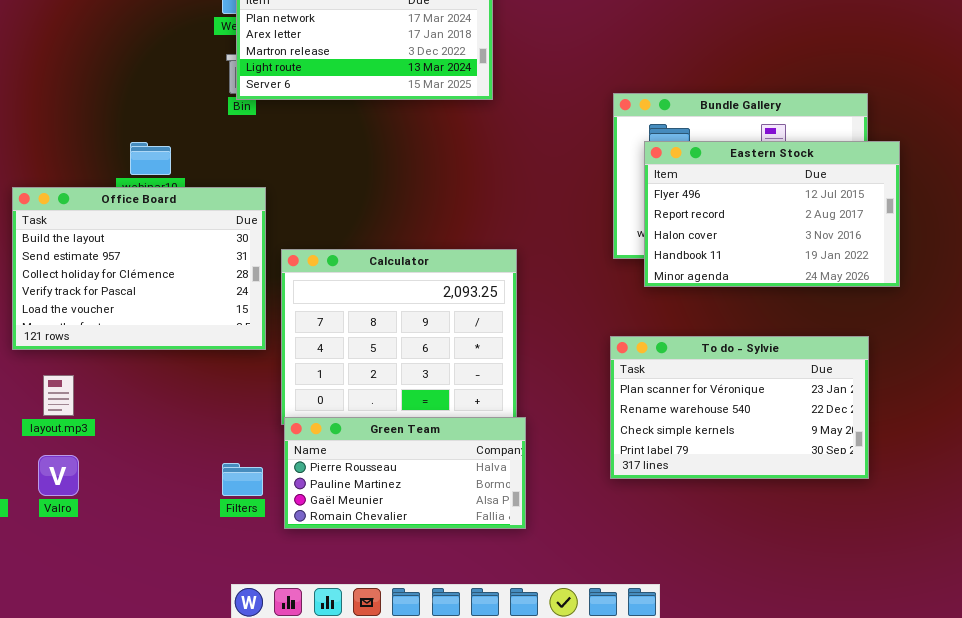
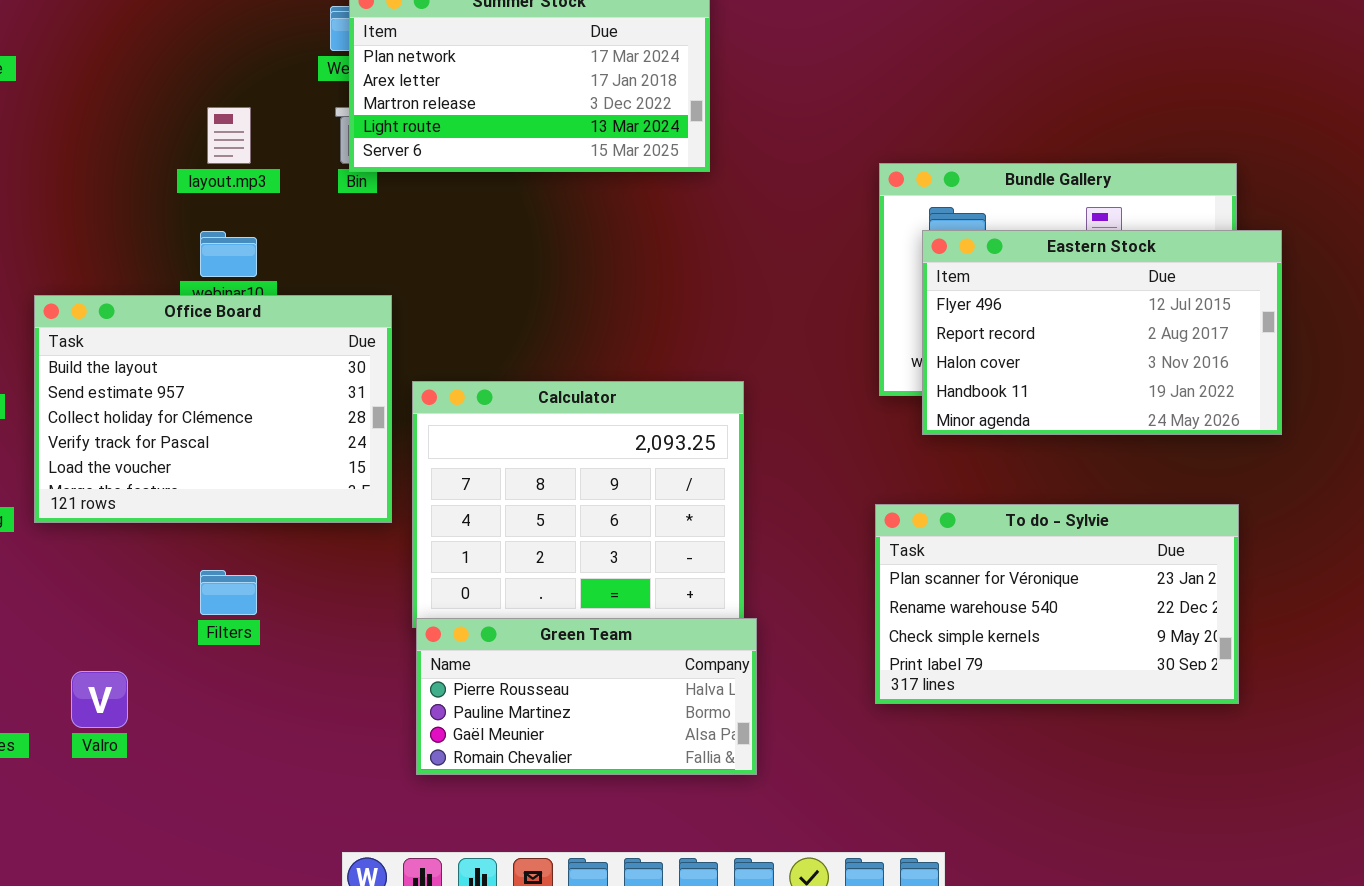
layout.mp3: [43,375,74,416] -> [207,107,251,164], moved
Filters: [222,463,263,496] -> [200,570,257,615], moved

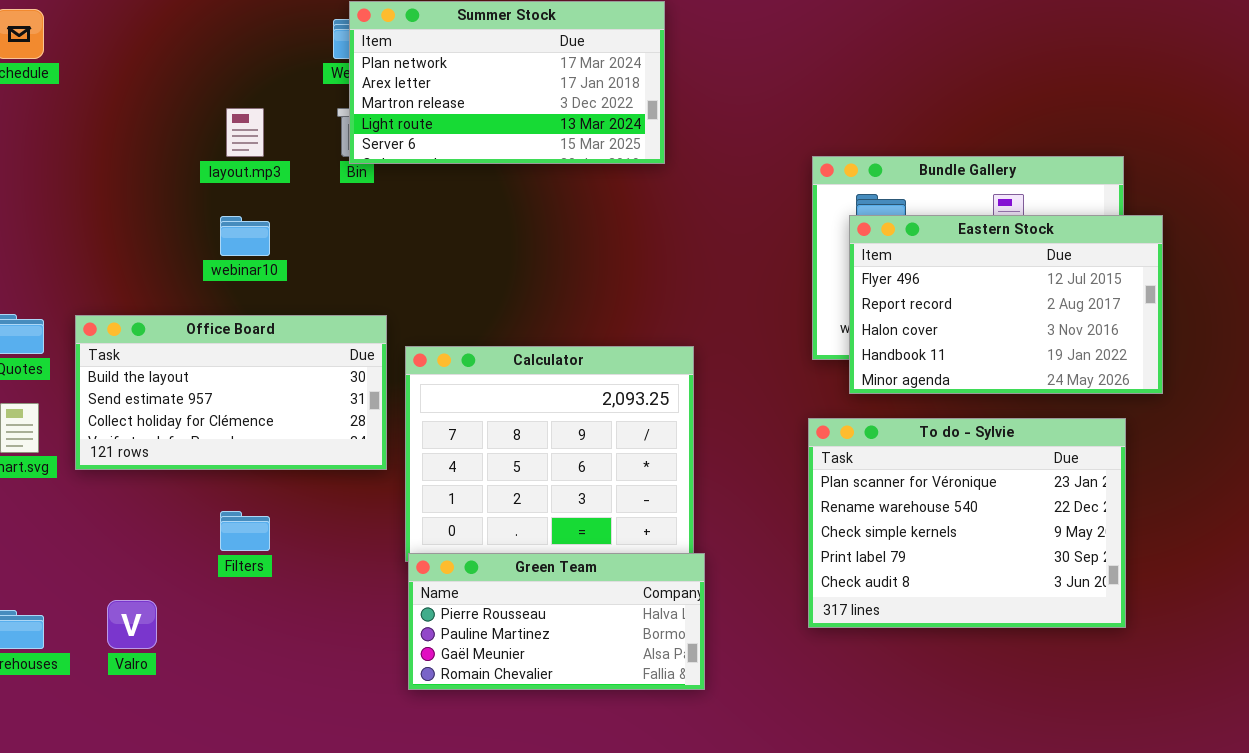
Office Board: [34,295,392,523] -> [75,315,387,470], resized
To do - Sylvie: [875,504,1239,704] -> [808,418,1126,628], resized

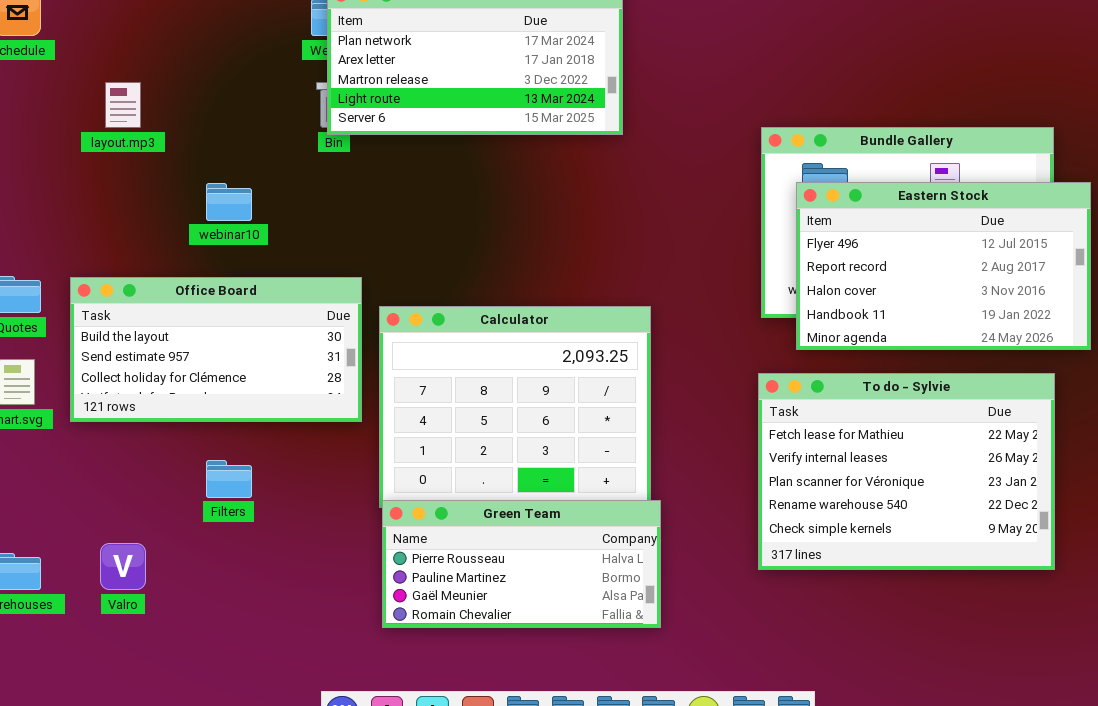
layout.mp3: [226,108,264,157] -> [105,82,141,128], moved
To do - Sylvie: [808,418,1126,628] -> [758,373,1055,570], scrolled up 2 rows

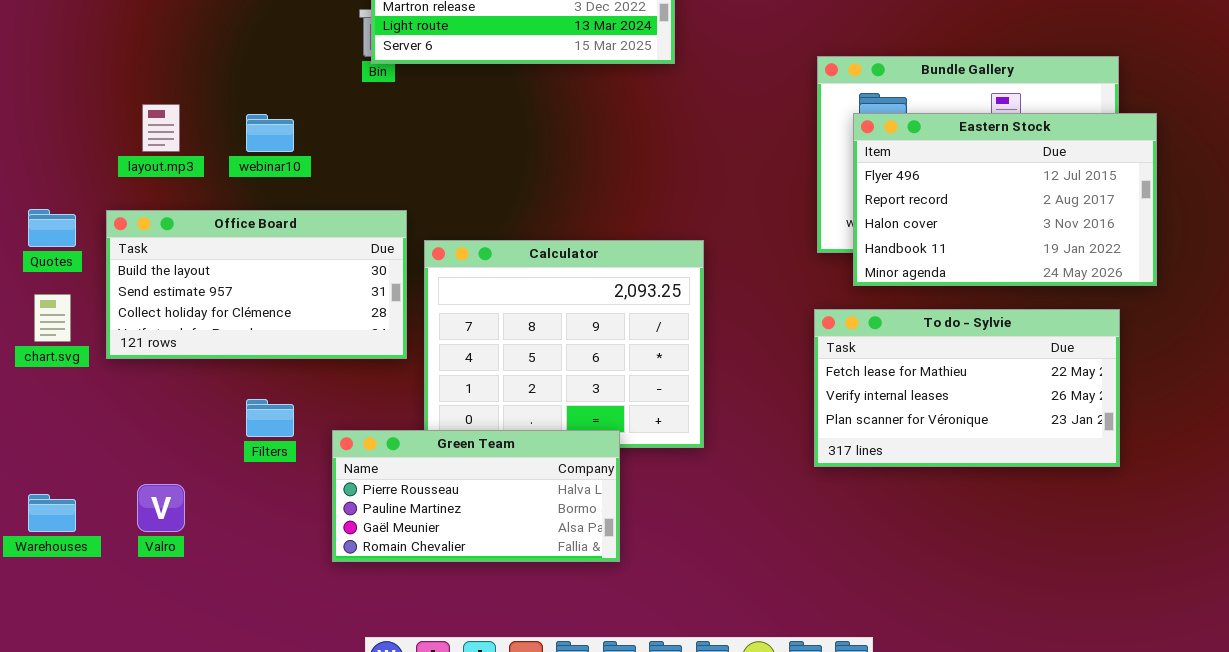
layout.mp3: [105,82,141,128] -> [142,104,180,152], moved
To do - Sylvie: [758,373,1055,570] -> [814,309,1120,467], resized
Green Team: [382,500,661,628] -> [332,430,620,562], moved

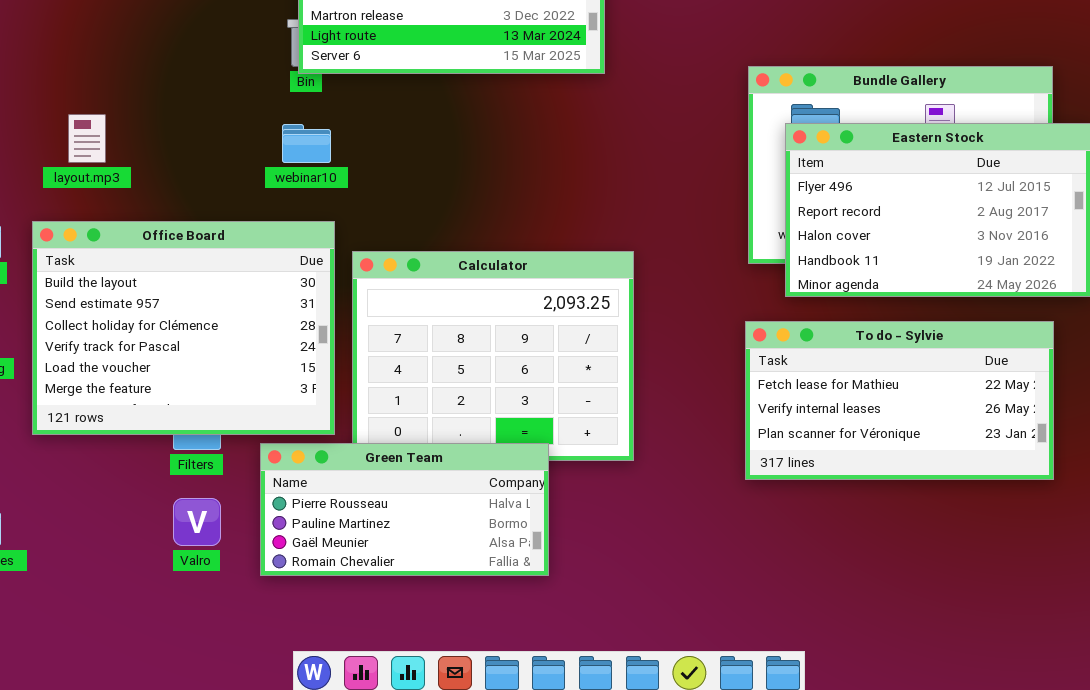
webinar10: [246,114,294,152] -> [282,124,331,163], moved
Office Board: [106,210,407,359] -> [32,221,335,435], resized
Valro: [137,484,185,532] -> [173,498,221,546], moved

